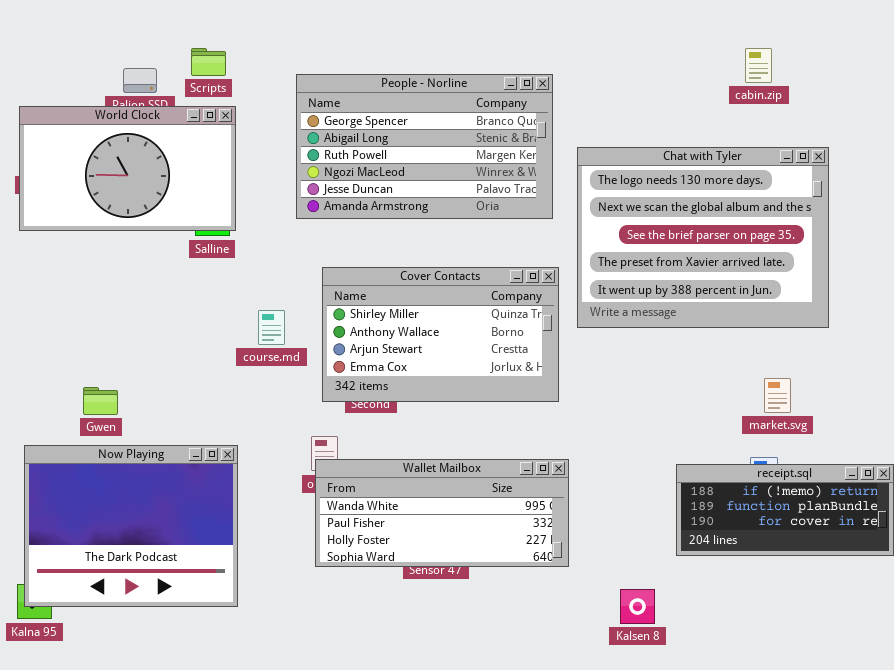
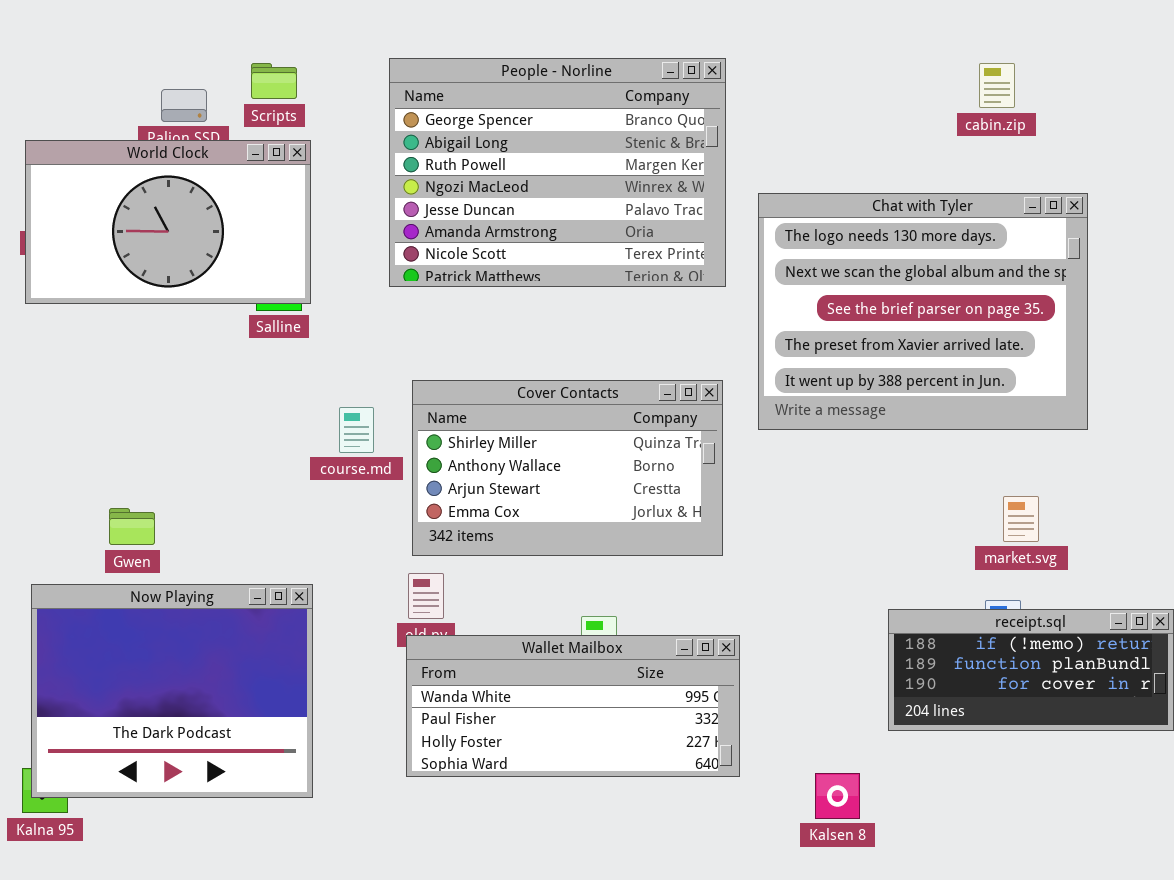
People - Norline: [296,74,553,219] -> [389,58,726,287], resized
Cover Contacts: [322,267,559,402] -> [412,380,723,556], moved
Wallet Mailbox: [315,459,569,567] -> [406,635,740,777], moved

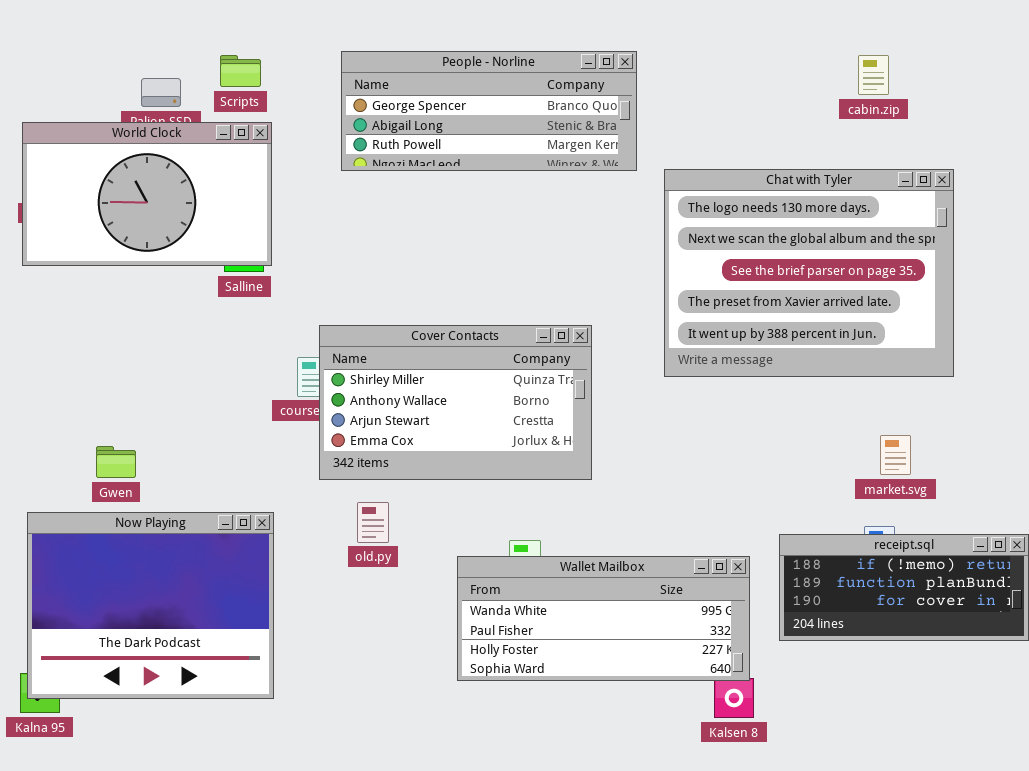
People - Norline: [389,58,726,287] -> [341,51,637,171], resized
Cover Contacts: [412,380,723,556] -> [319,325,592,480], moved
Wallet Mailbox: [406,635,740,777] -> [457,556,750,681], moved

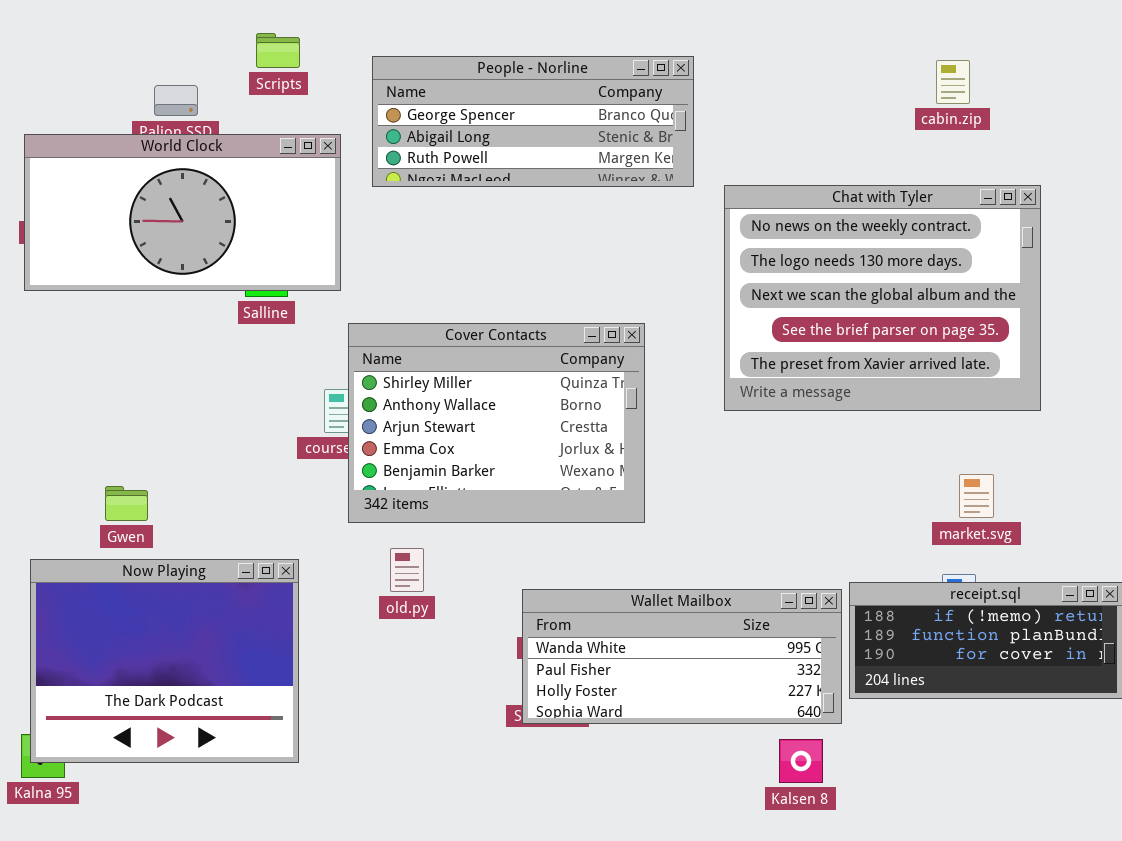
Scripts: [220,55,261,87] -> [256,33,300,68], moved
World Clock: [22,122,272,266] -> [24,134,341,291], resized
Chat with Tyler: [664,169,954,377] -> [724,185,1041,411], scrolled up 1 row
Cover Contacts: [319,325,592,480] -> [348,323,645,523], resized
Wallet Mailbox: [457,556,750,681] -> [522,589,842,724], moved

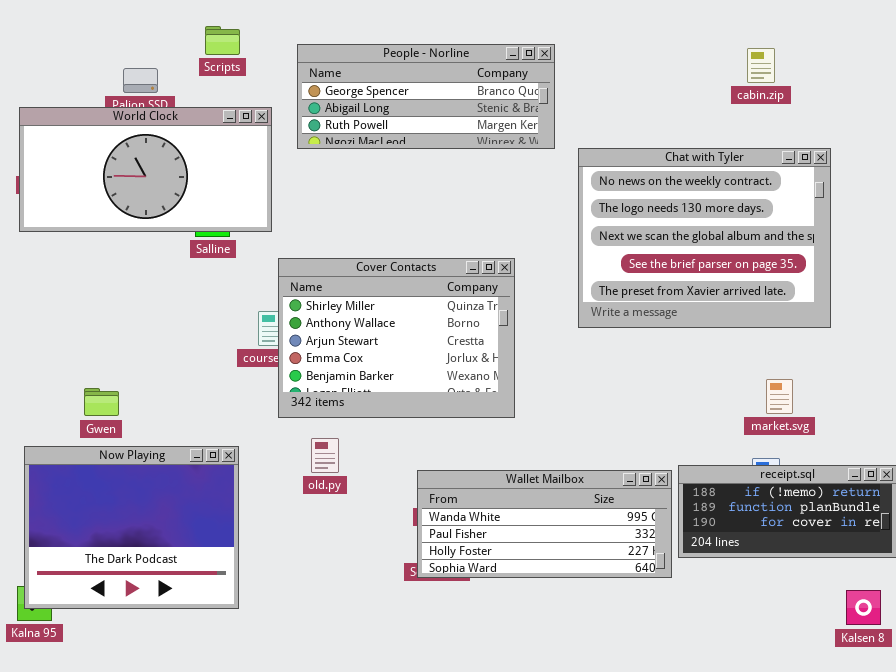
Kalsen 8: [779,739,823,783] -> [846,590,881,625], moved

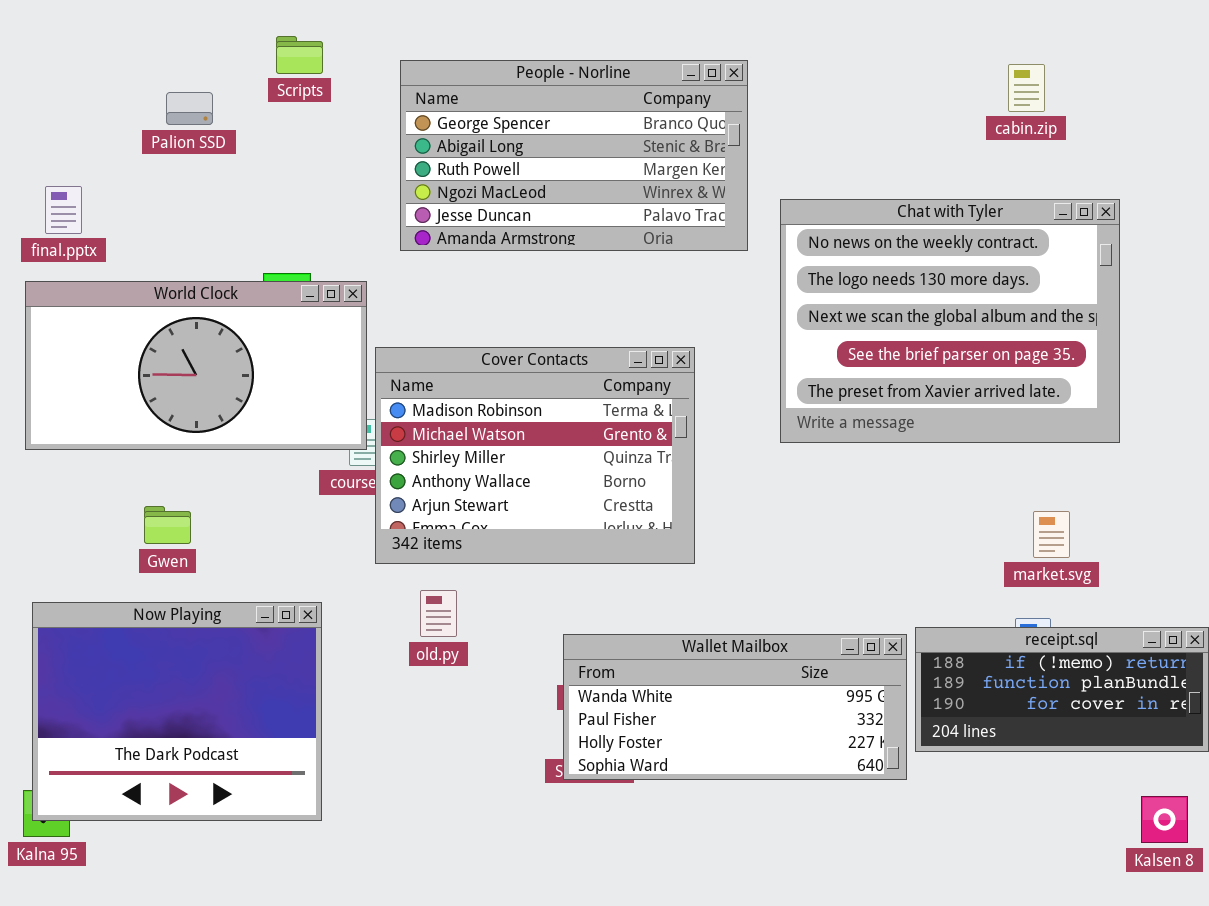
People - Norline: [297,44,555,149] -> [400,60,748,251], resized
World Clock: [19,107,272,232] -> [25,281,367,450], moved
Cover Contacts: [278,258,515,418] -> [375,347,695,564], scrolled up 2 rows
Gwen: [84,388,119,416] -> [144,506,191,544], moved

